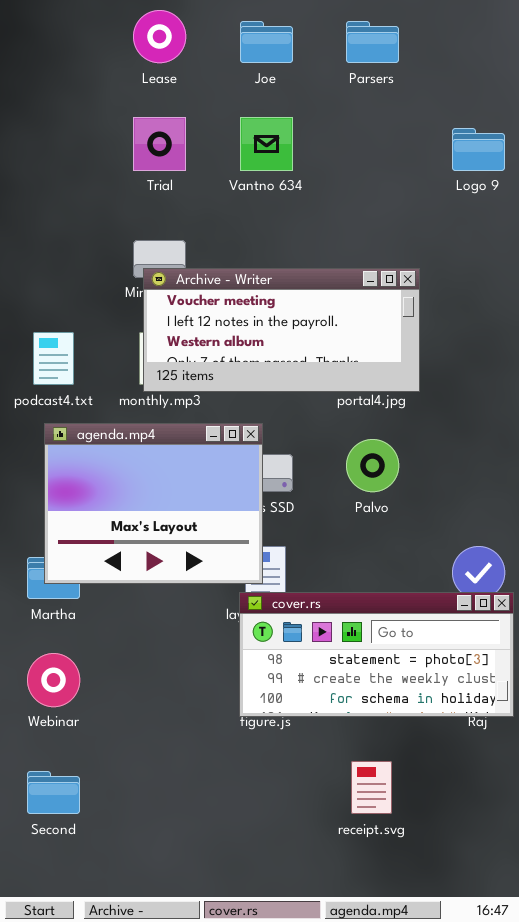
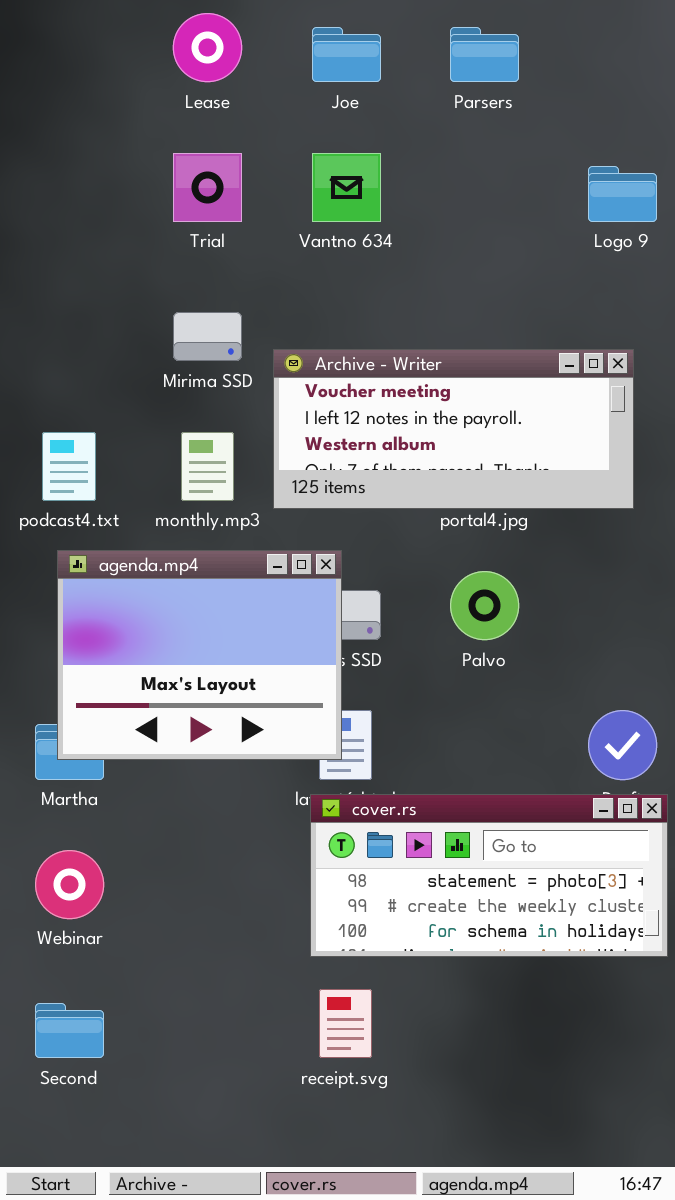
Archive - Writer: [143,268,420,392] -> [273,349,634,509], moved
cover.rs: [239,592,514,717] -> [310,794,668,957], moved
receipt.svg: [351,761,392,814] -> [319,989,372,1058], moved

